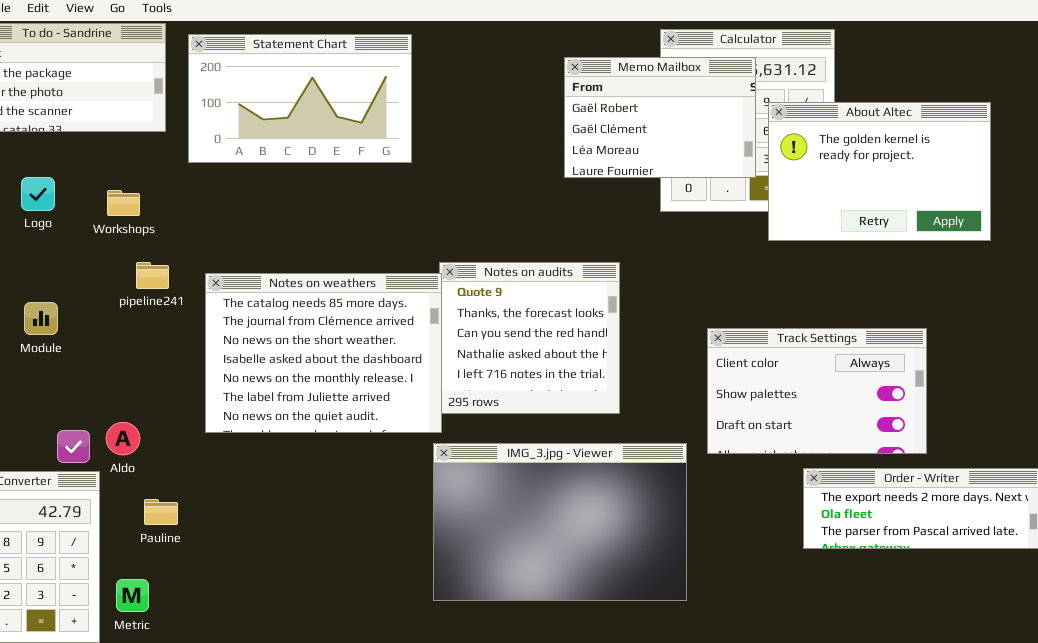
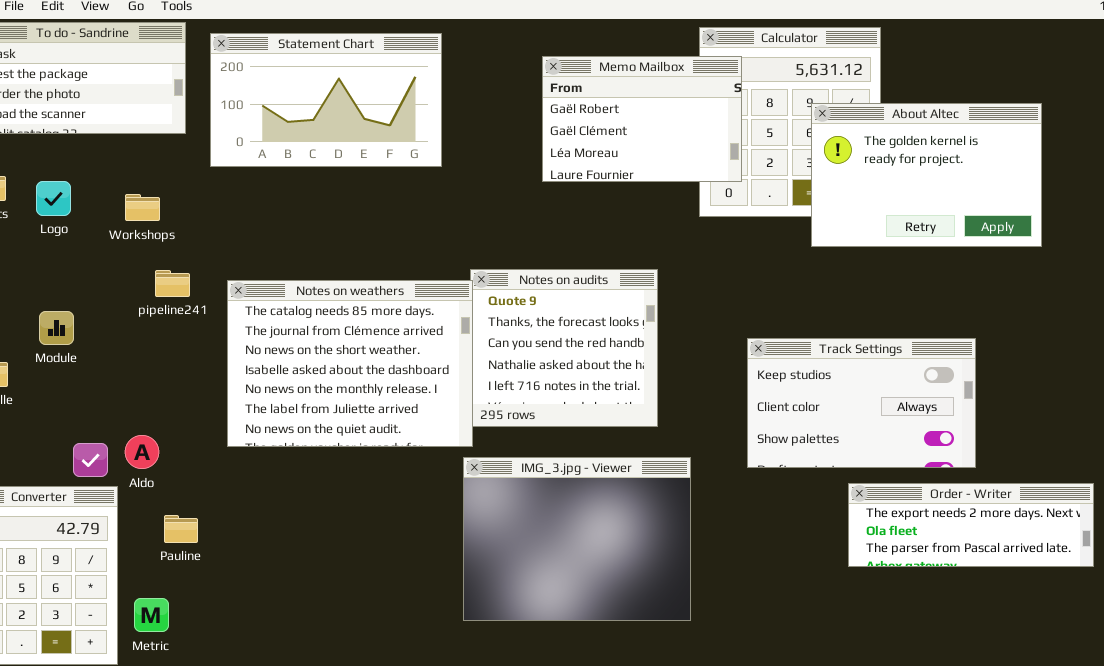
Memo Mailbox: [564,57,756,178] -> [542,56,742,182], moved
Track Settings: [707,328,927,454] -> [747,338,976,468], scrolled up 1 row
IMG_3.jpg - Viewer: [433,443,687,601] -> [463,457,691,621], resized

